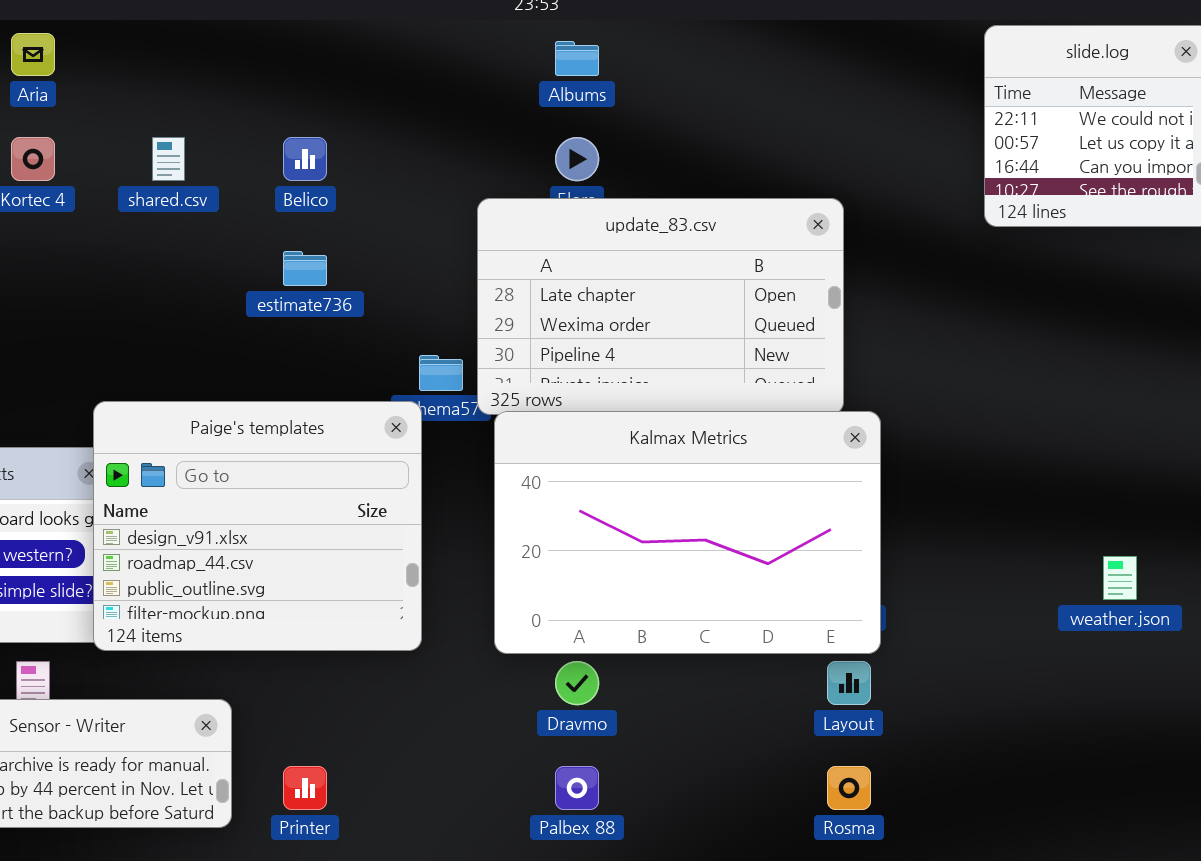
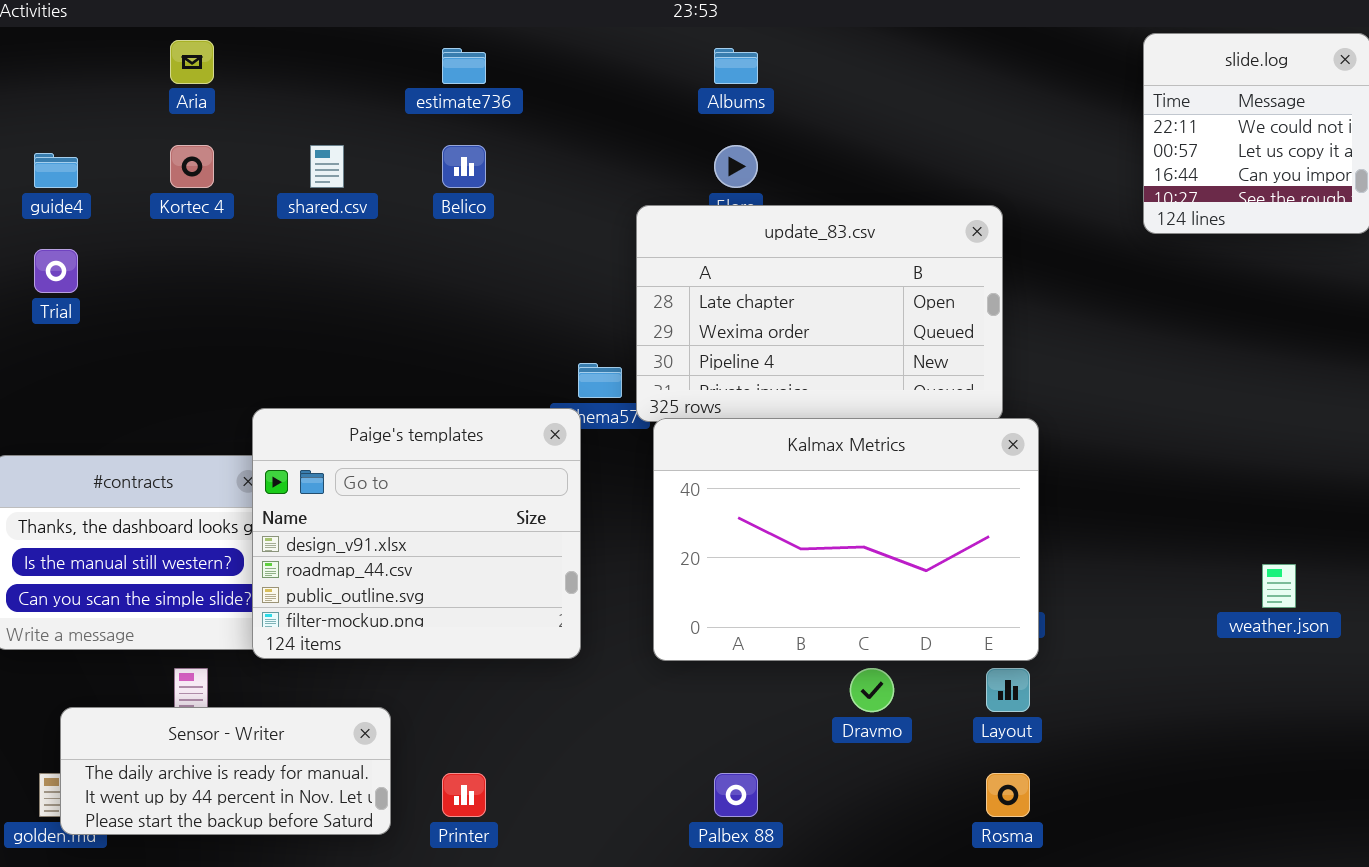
estimate736: [283,251,327,286] -> [442,48,486,84], moved
Dravmo: [555,661,599,705] -> [850,668,894,712], moved

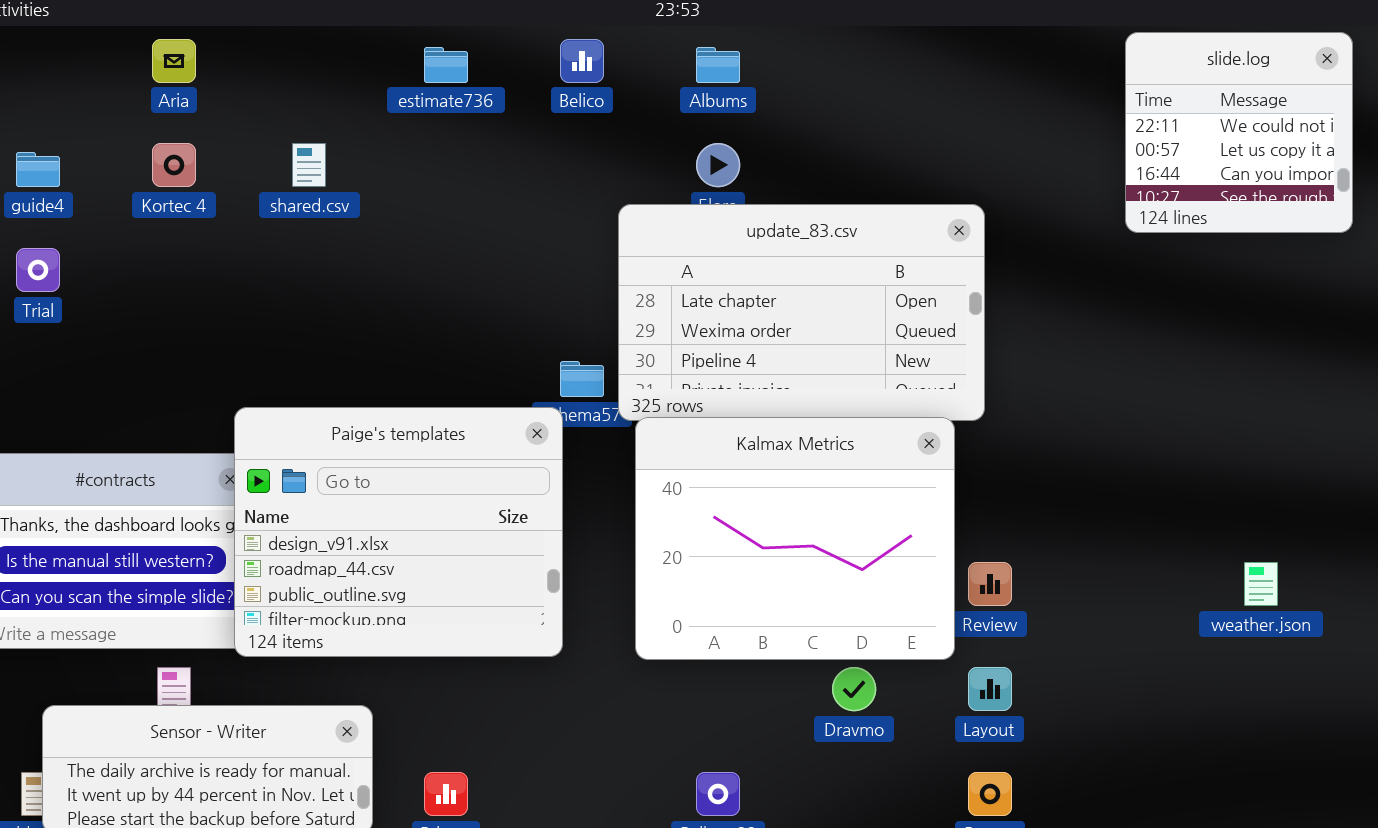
Belico: [442,145,486,188] -> [560,39,604,83], moved
Kalmax Metrics: [653,418,1039,661] -> [635,417,955,660], resized

